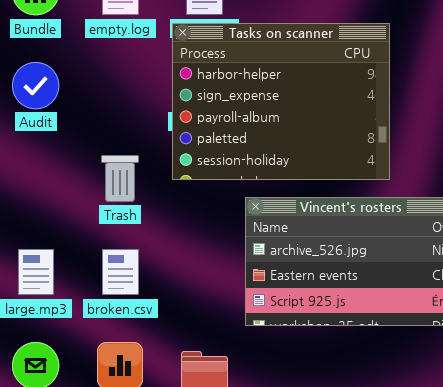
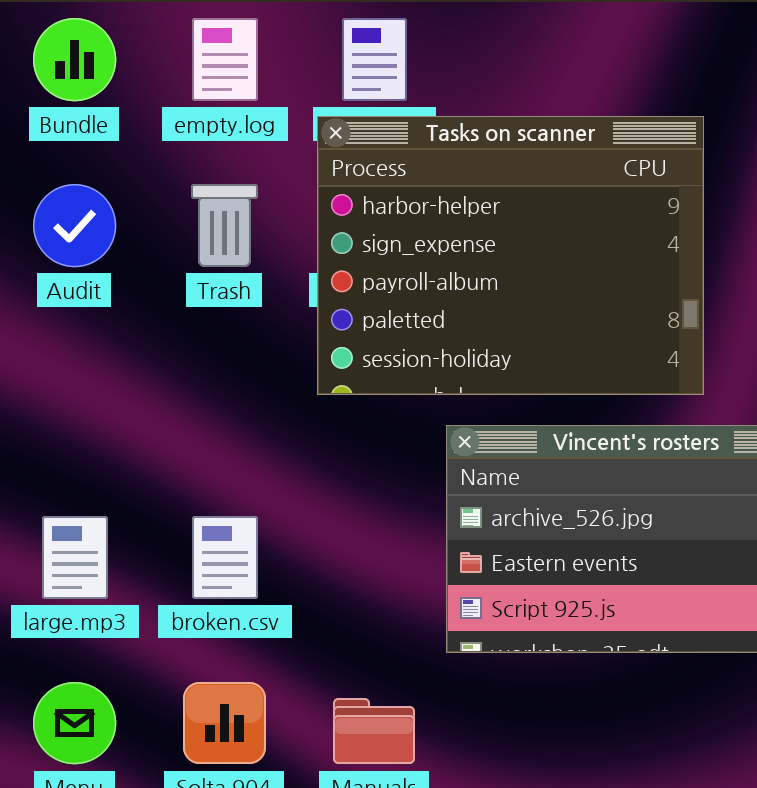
Trash: [101,155,139,202] -> [191,184,258,267], moved

